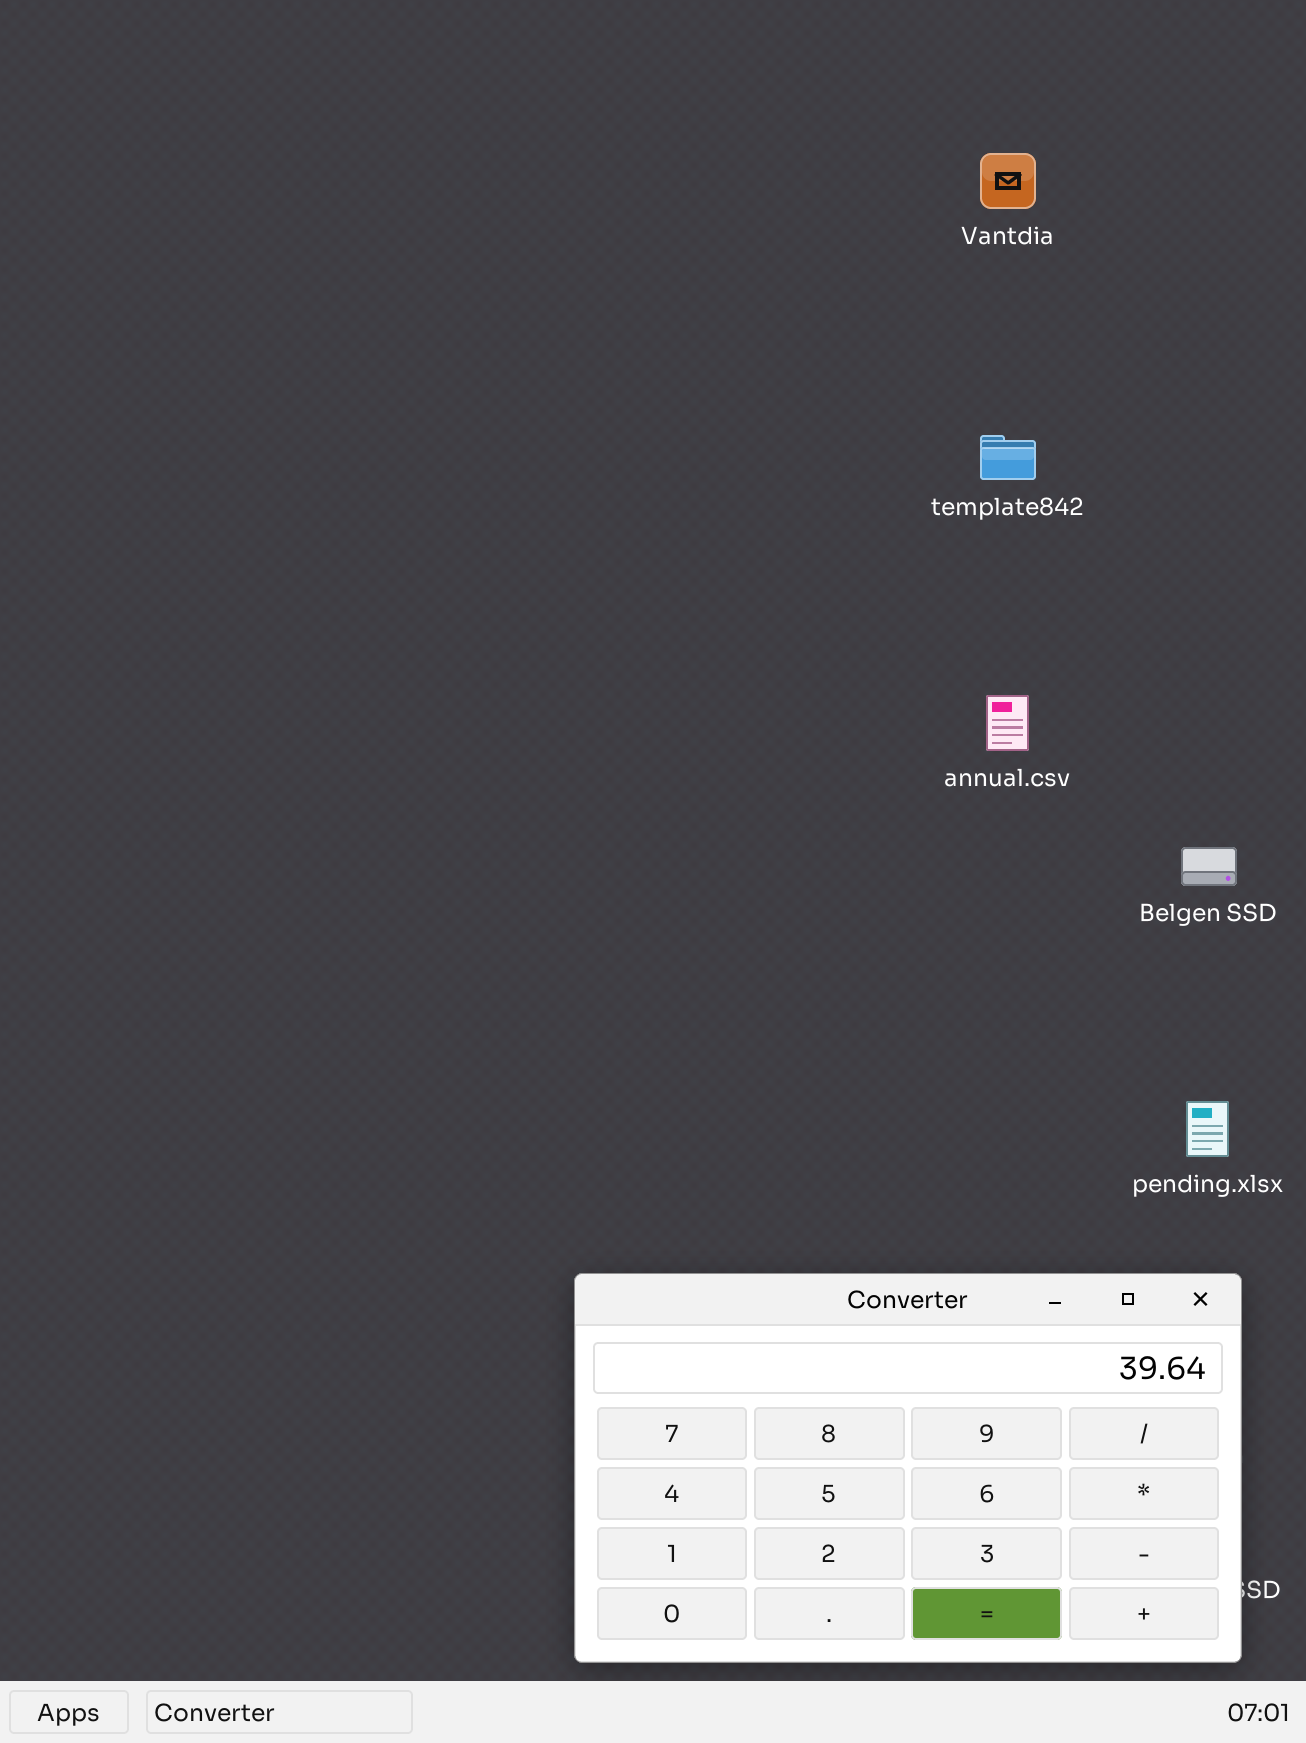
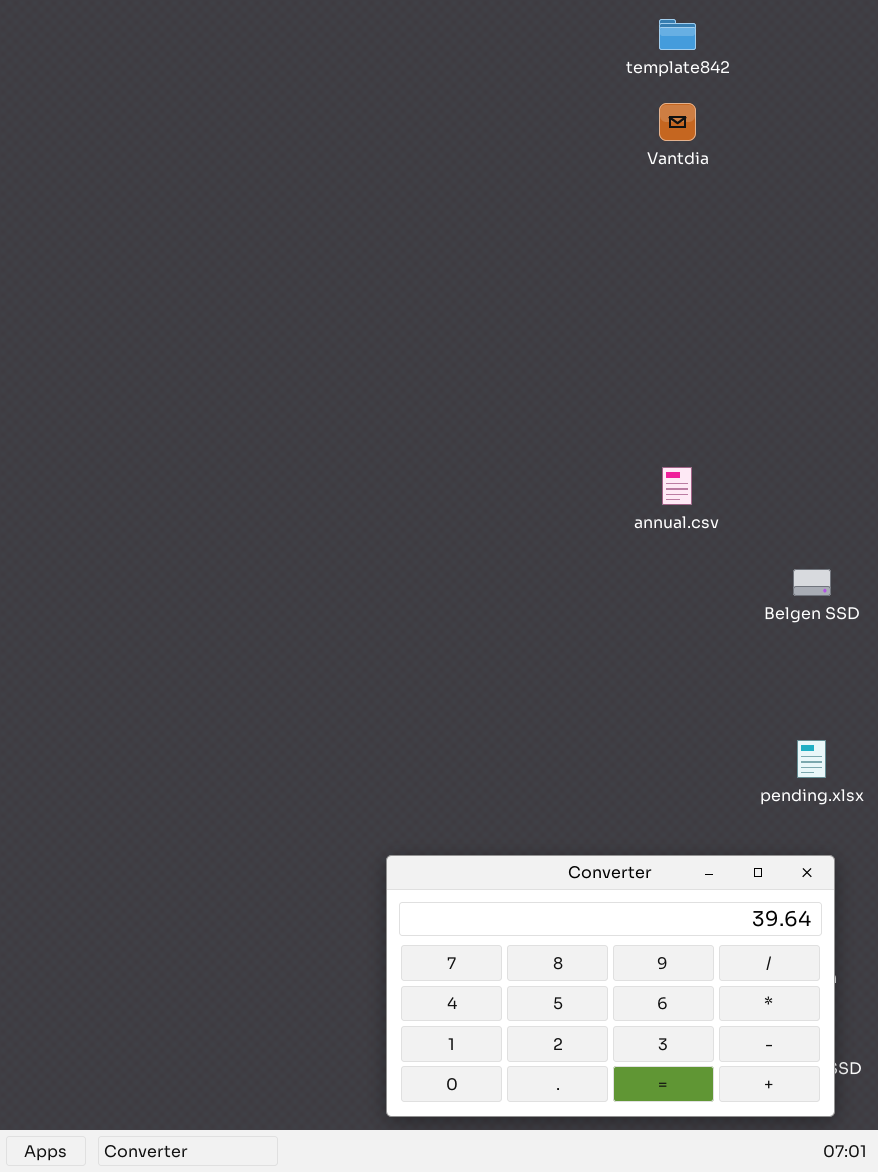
template842: [980,435,1036,480] -> [659,19,696,50], moved

